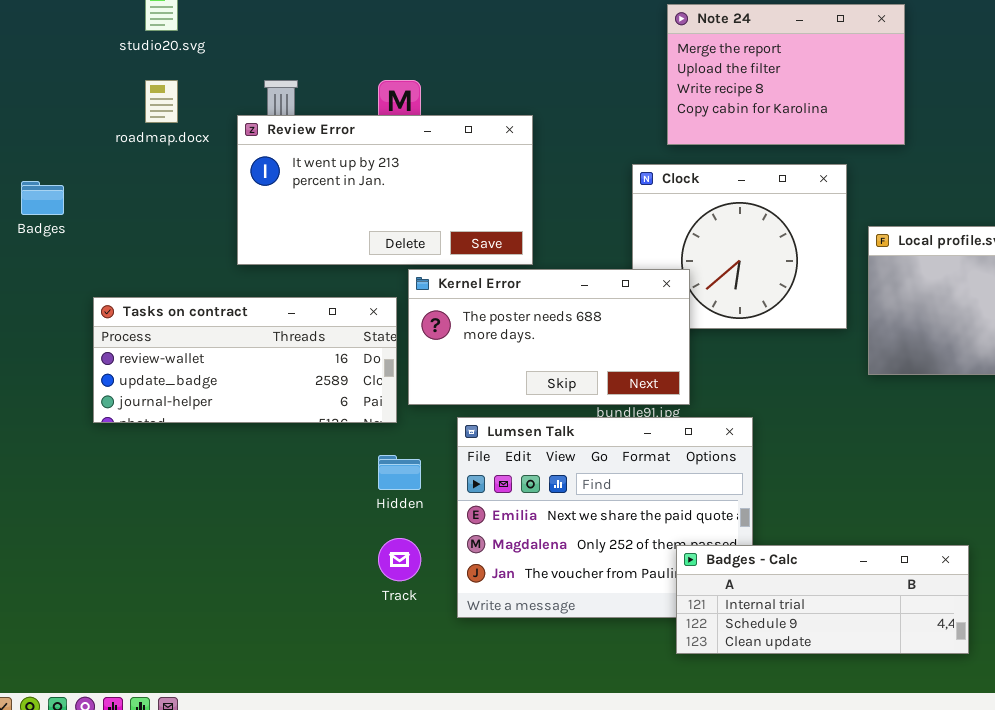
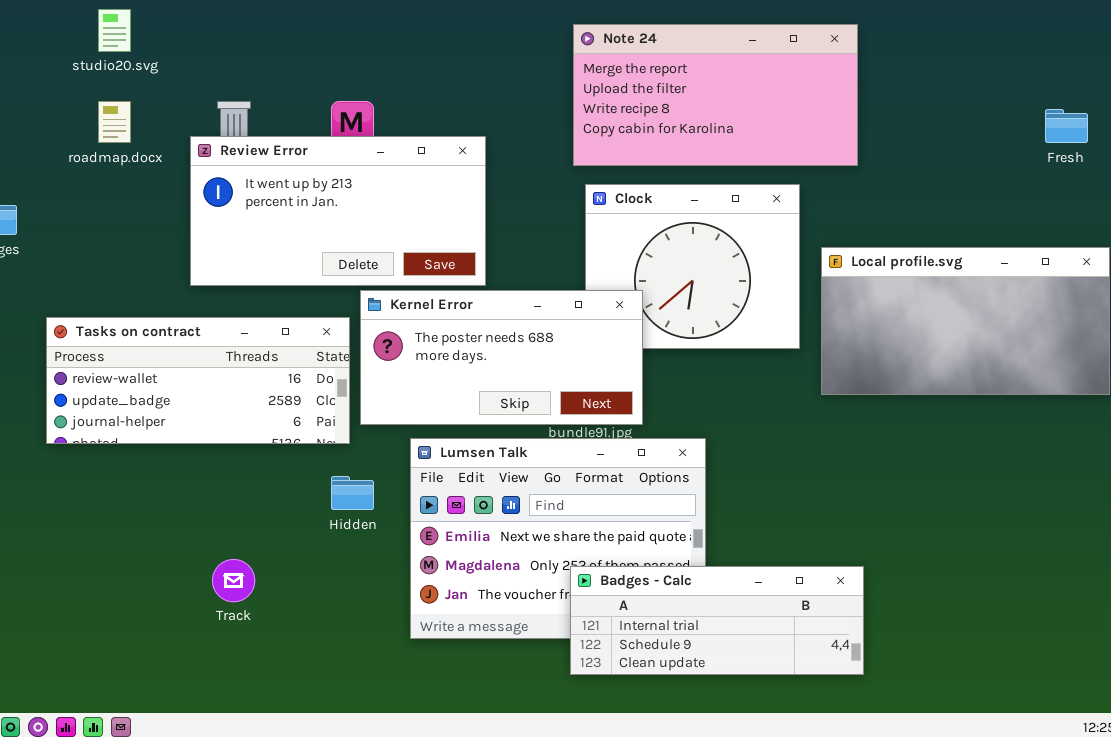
Note 24: [667,4,905,145] -> [573,24,858,166], resized
Track: [378,538,421,581] -> [212,559,255,602], moved
Badges - Calc: [676,545,969,654] -> [570,566,864,675], moved

